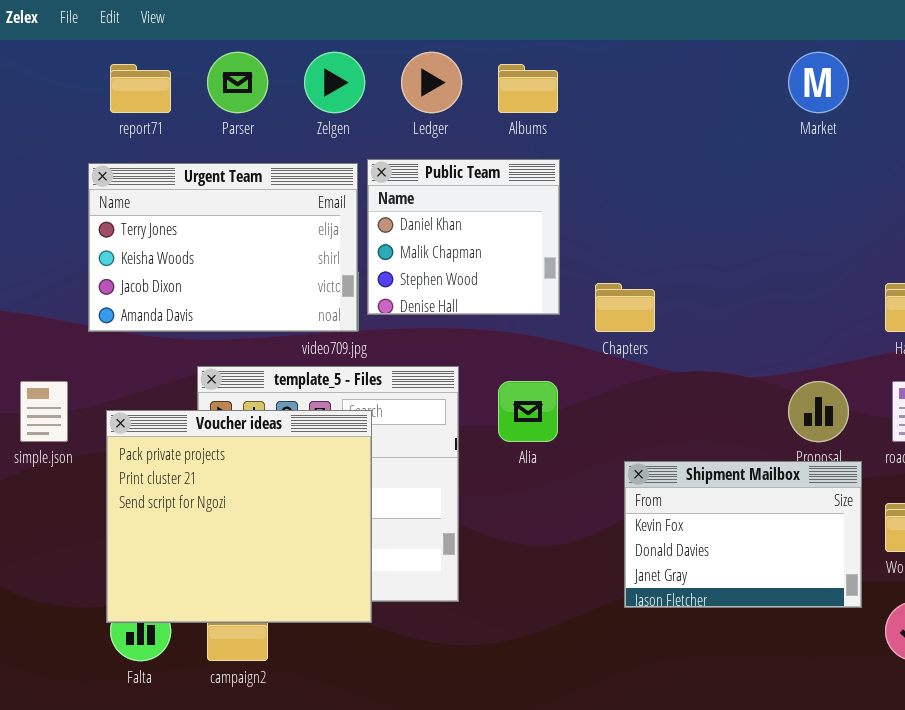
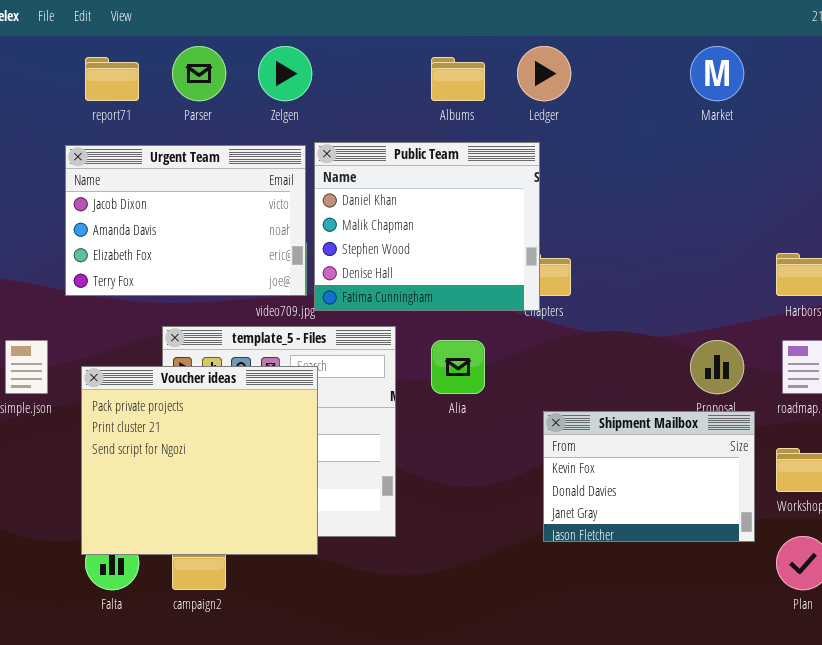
Ledger: [401,52,462,113] -> [517,46,571,101], moved
Public Team: [367,159,560,315] -> [314,142,540,311], resized
Urgent Team: [88,163,358,332] -> [65,145,306,296], scrolled down 2 rows

